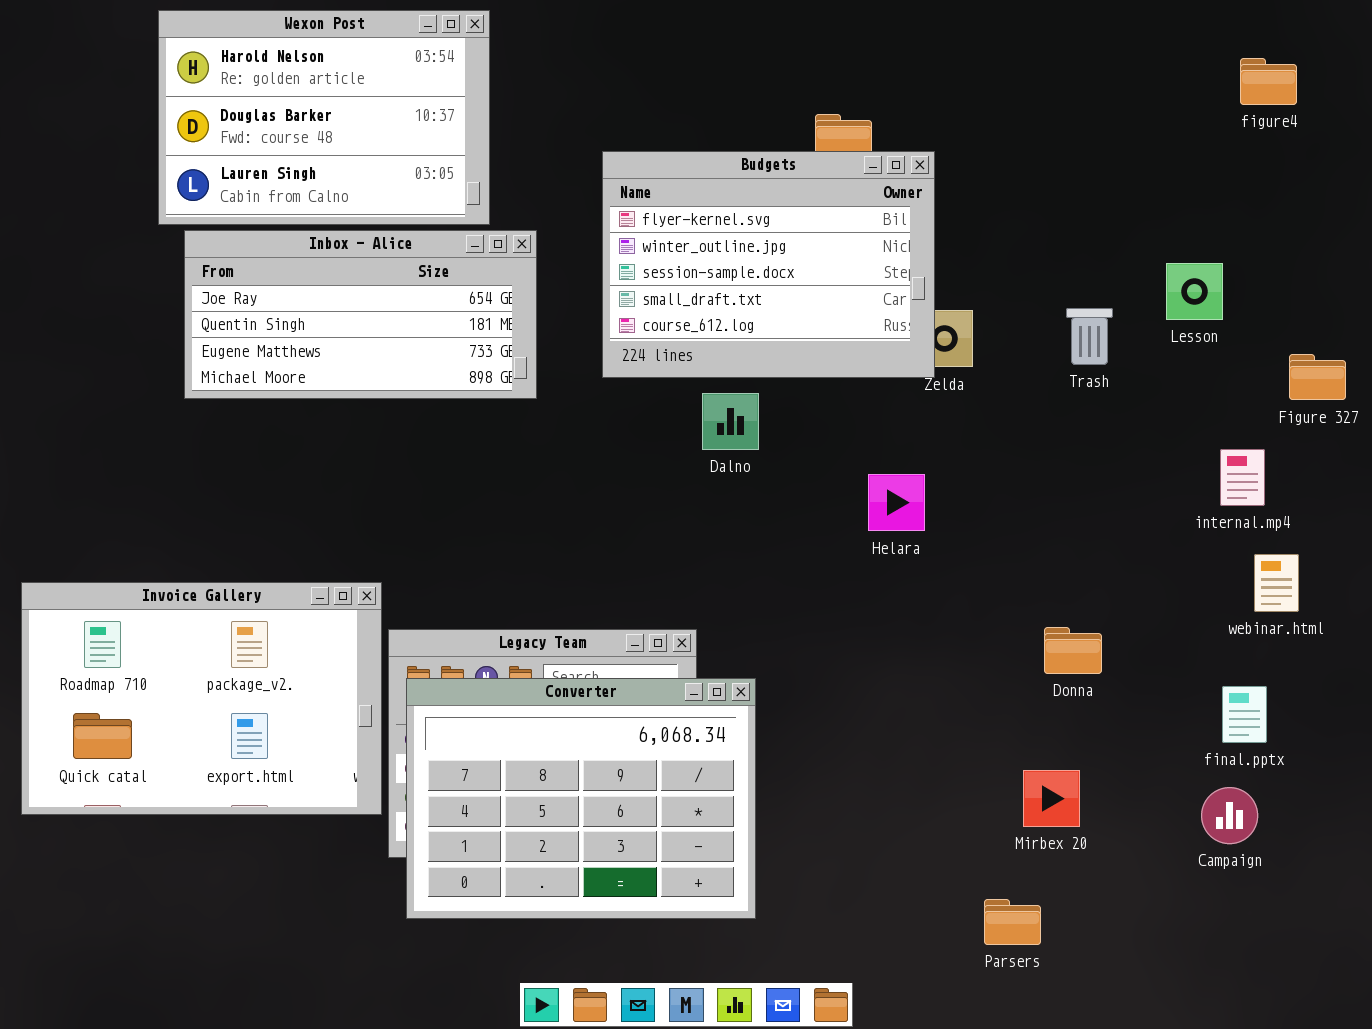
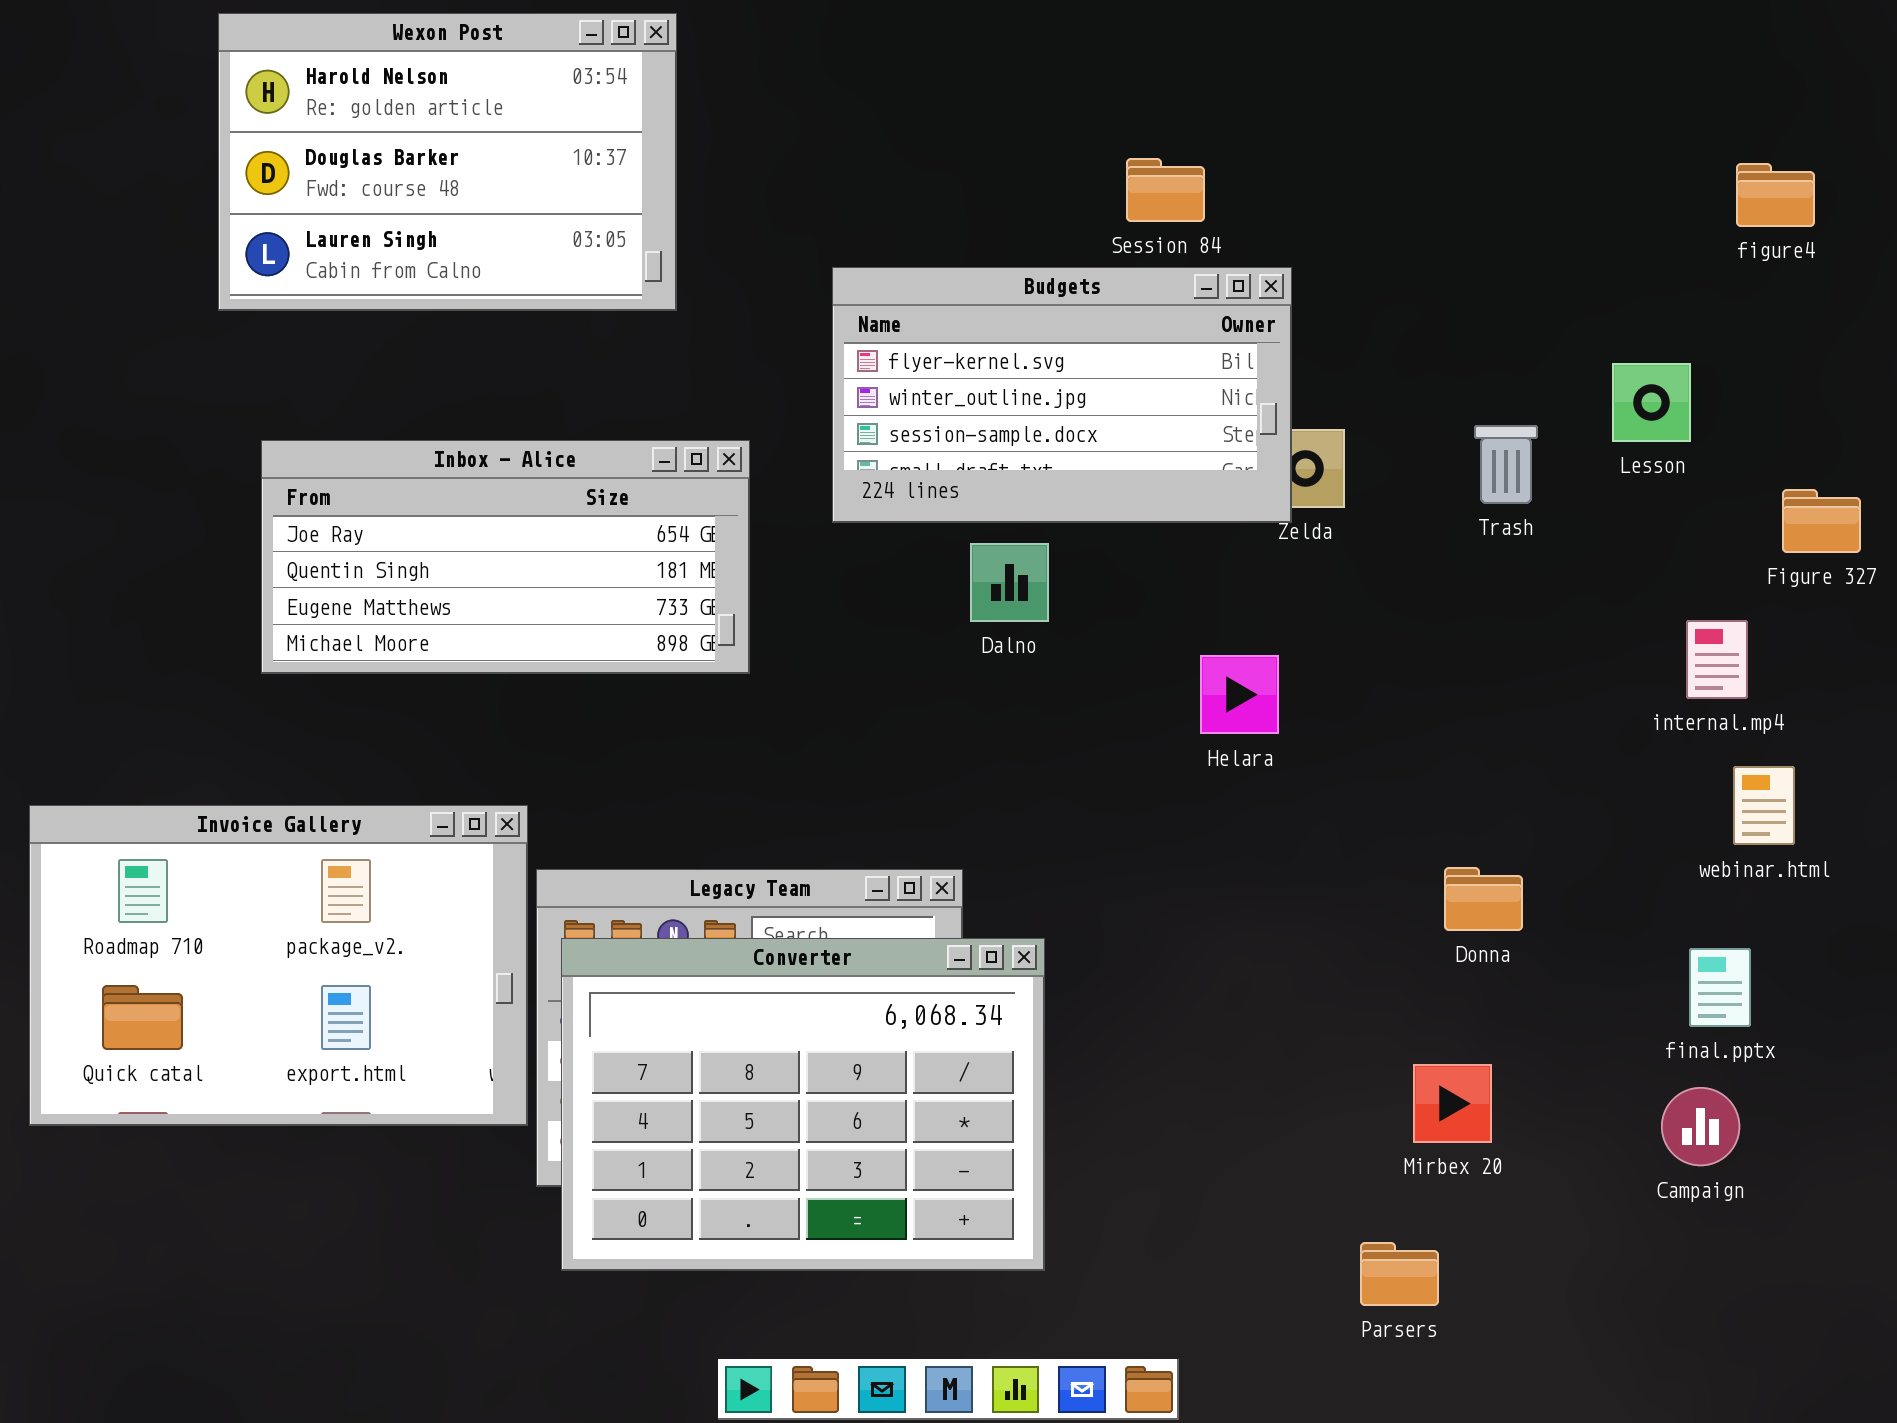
figure4: [1240,58,1297,105] -> [1736,163,1815,227], moved
Budgets: [602,151,935,378] -> [832,267,1292,523], resized
Inbox - Alice: [184,230,537,399] -> [261,440,750,674], moved

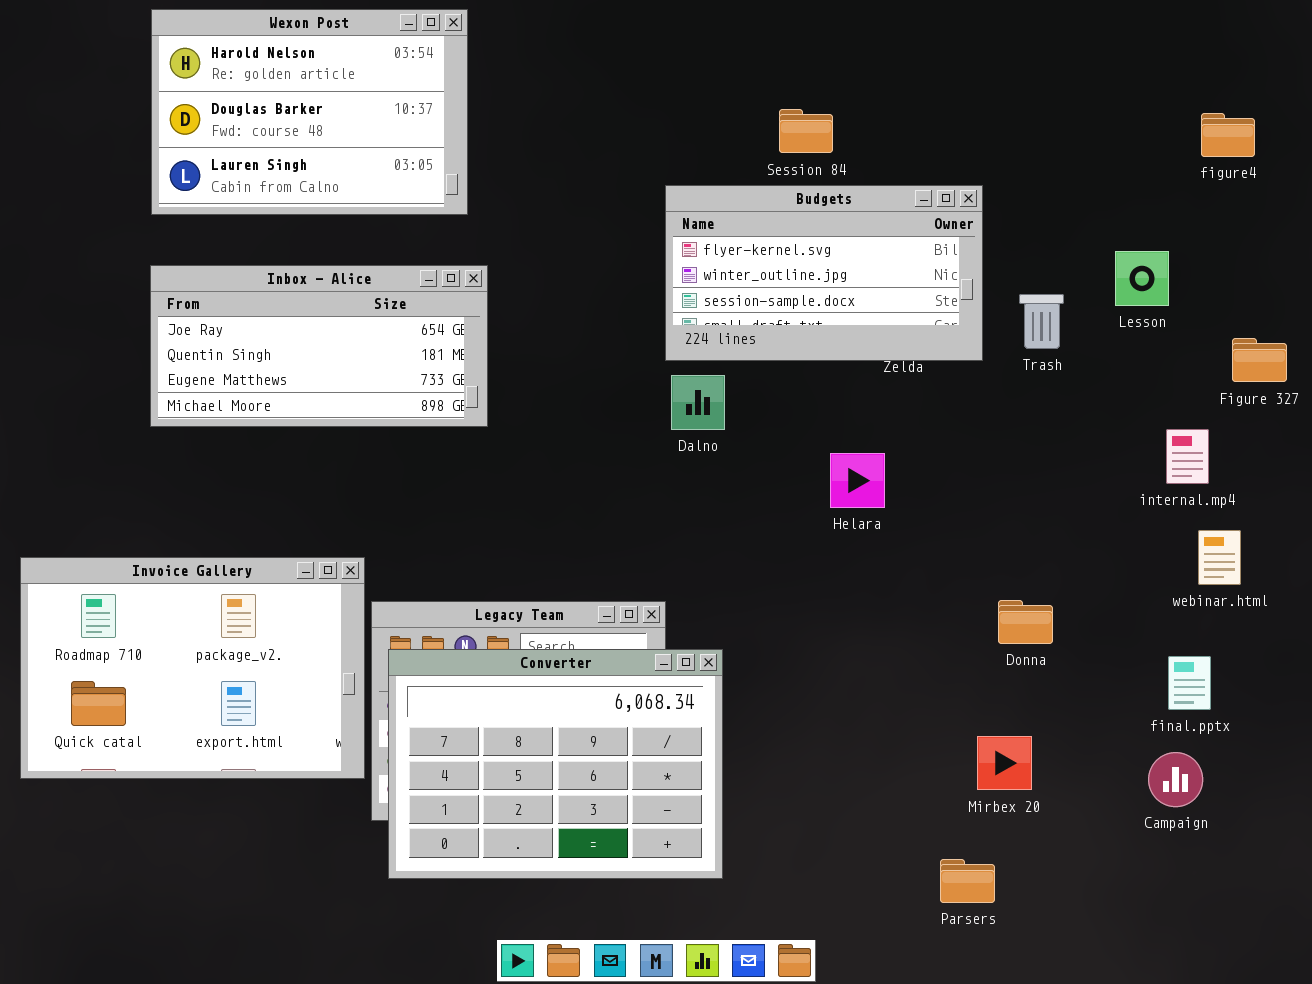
Budgets: [832,267,1292,523] -> [665,185,983,361], moved
Inbox - Alice: [261,440,750,674] -> [150,265,488,427], moved

